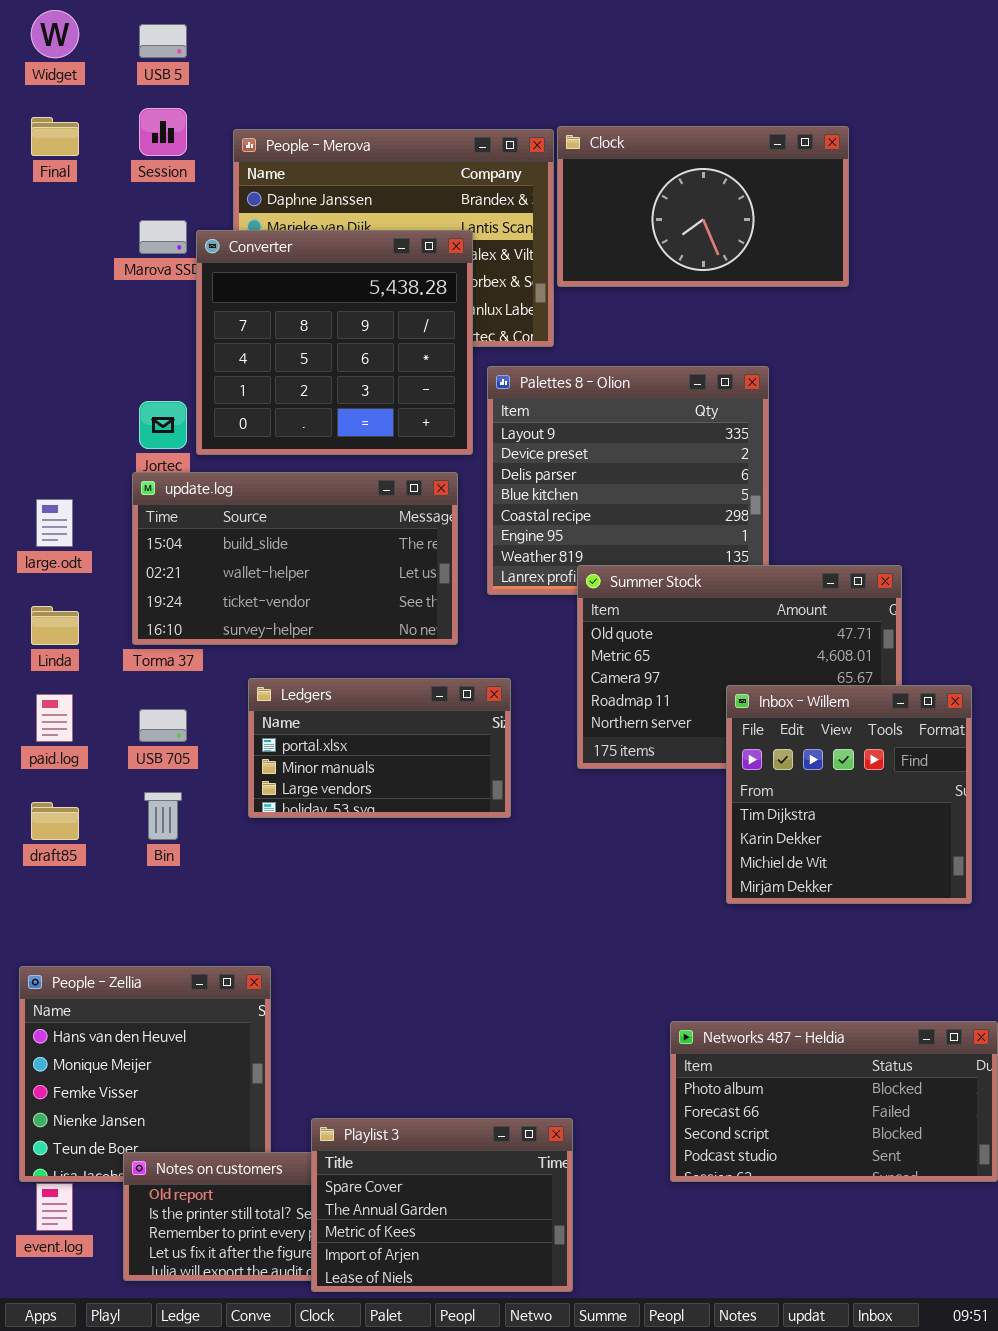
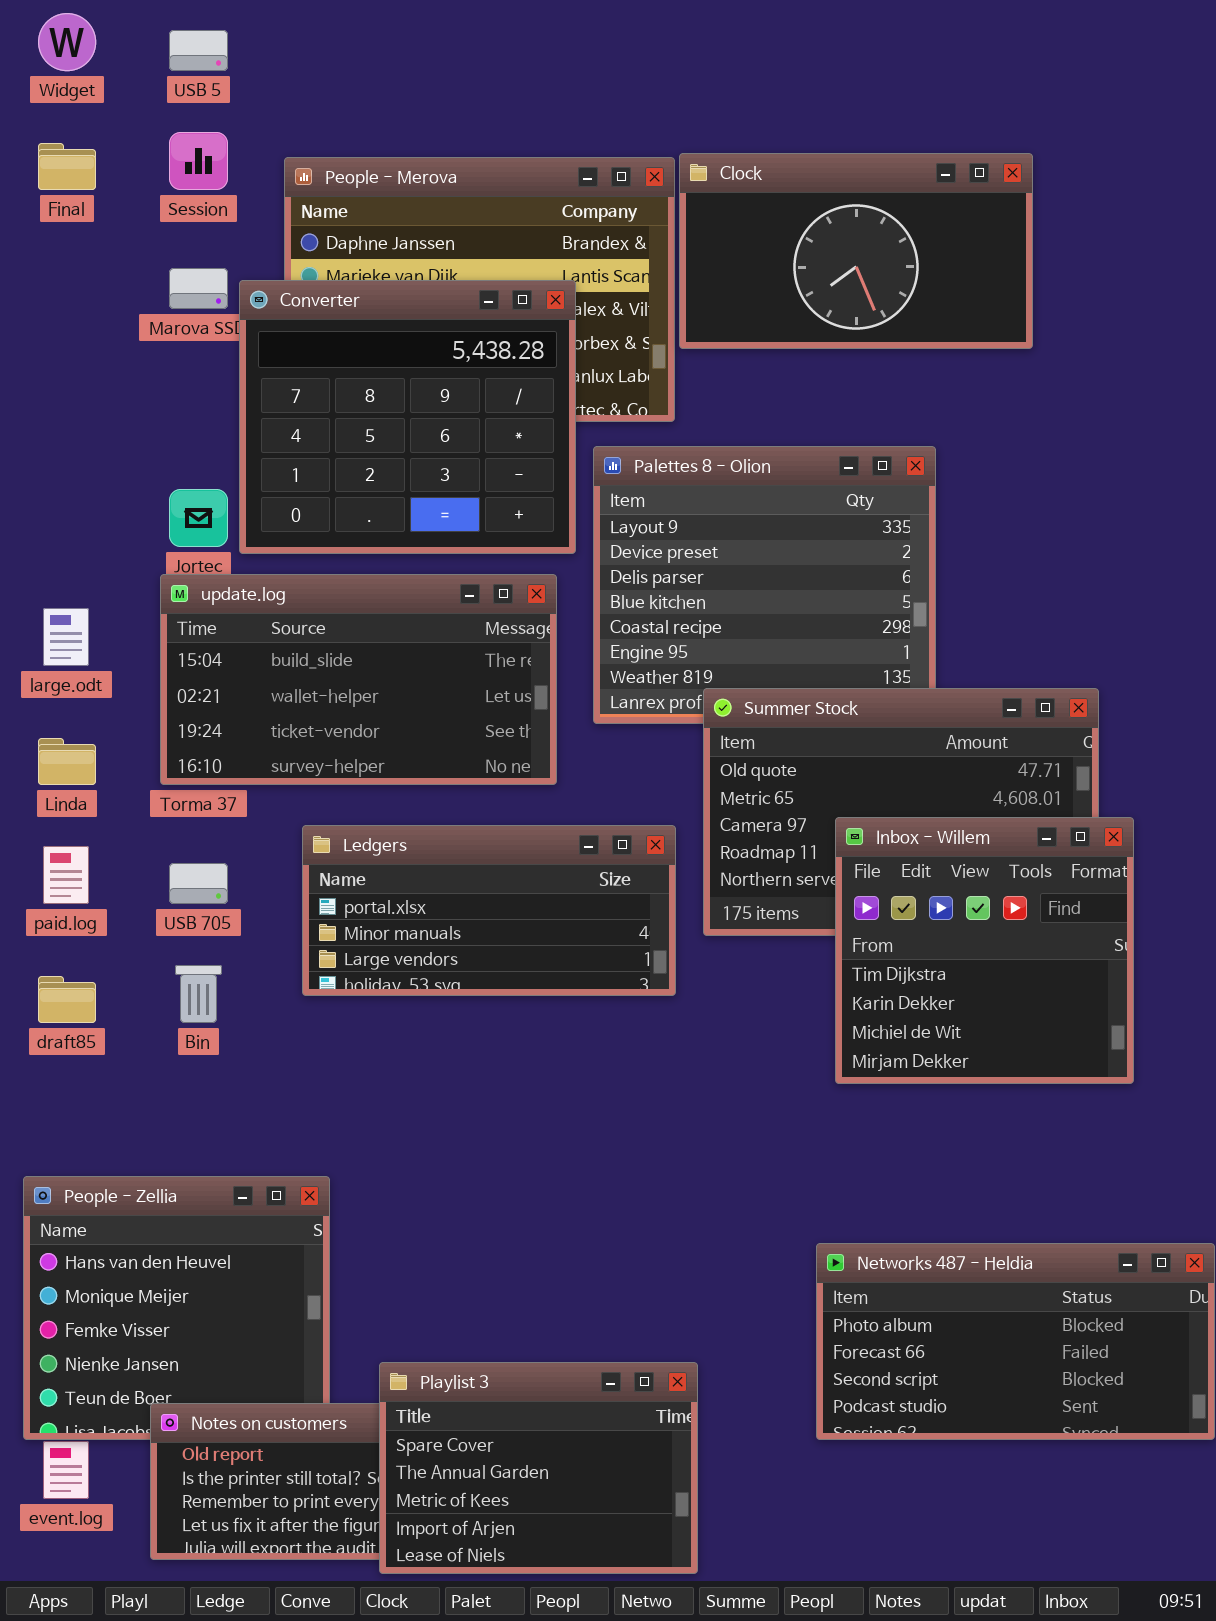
Ledgers: [248,678,511,818] -> [302,825,676,996], resized
Inbox - Willem: [726,685,972,904] -> [835,817,1134,1084], moved

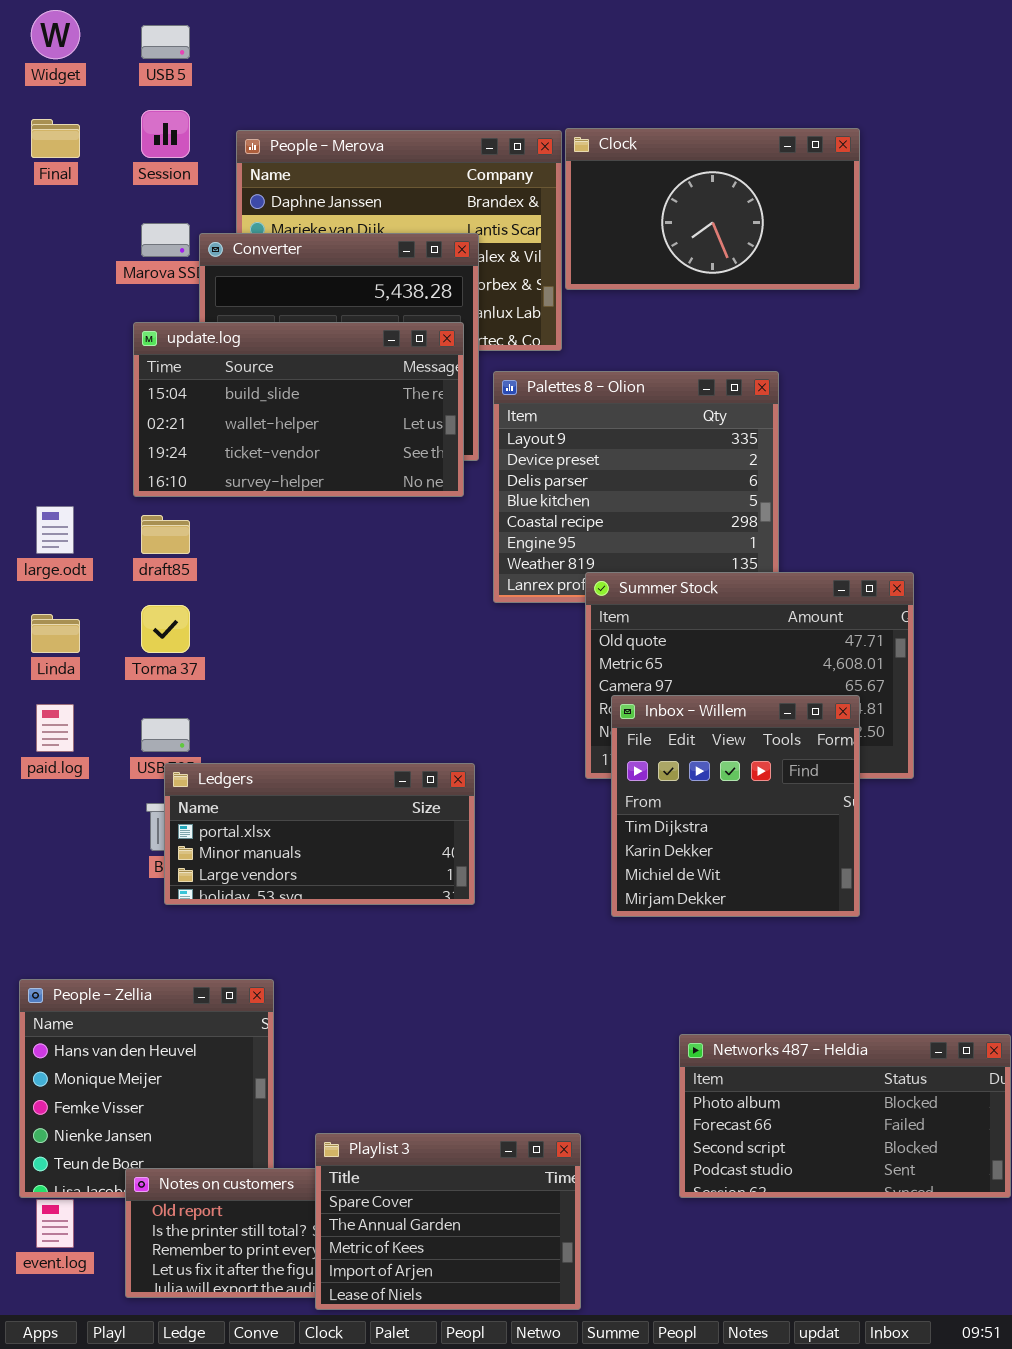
update.log: [160,574,557,785] -> [133,322,464,497], moved
Inbox - Willem: [835,817,1134,1084] -> [611,695,860,917], moved
Ledgers: [302,825,676,996] -> [164,763,475,905], moved
draft85: [38,976,96,1023] -> [141,515,190,554], moved

